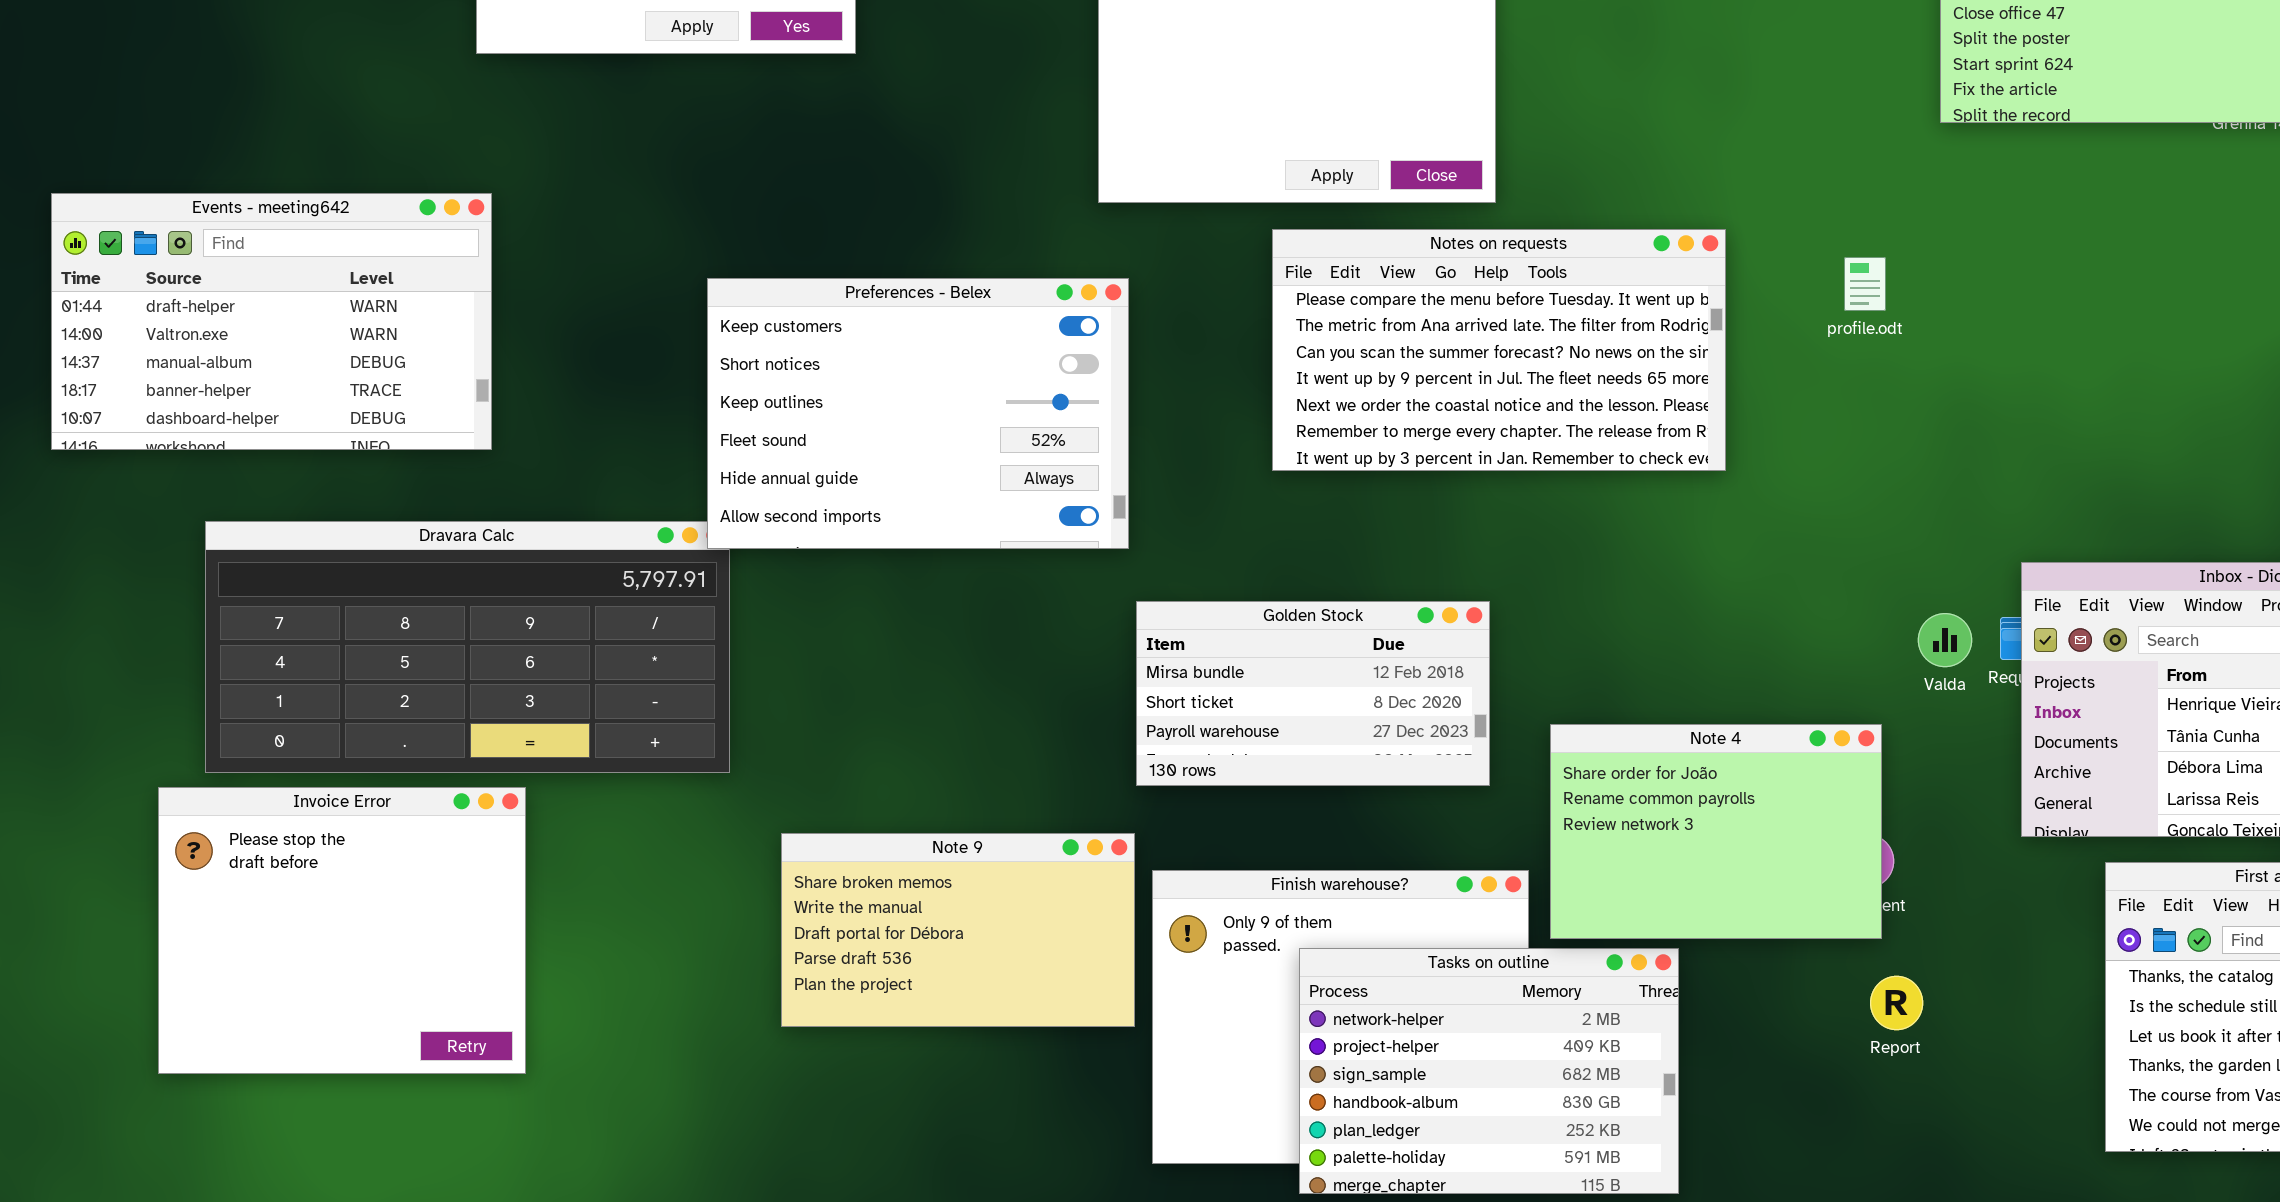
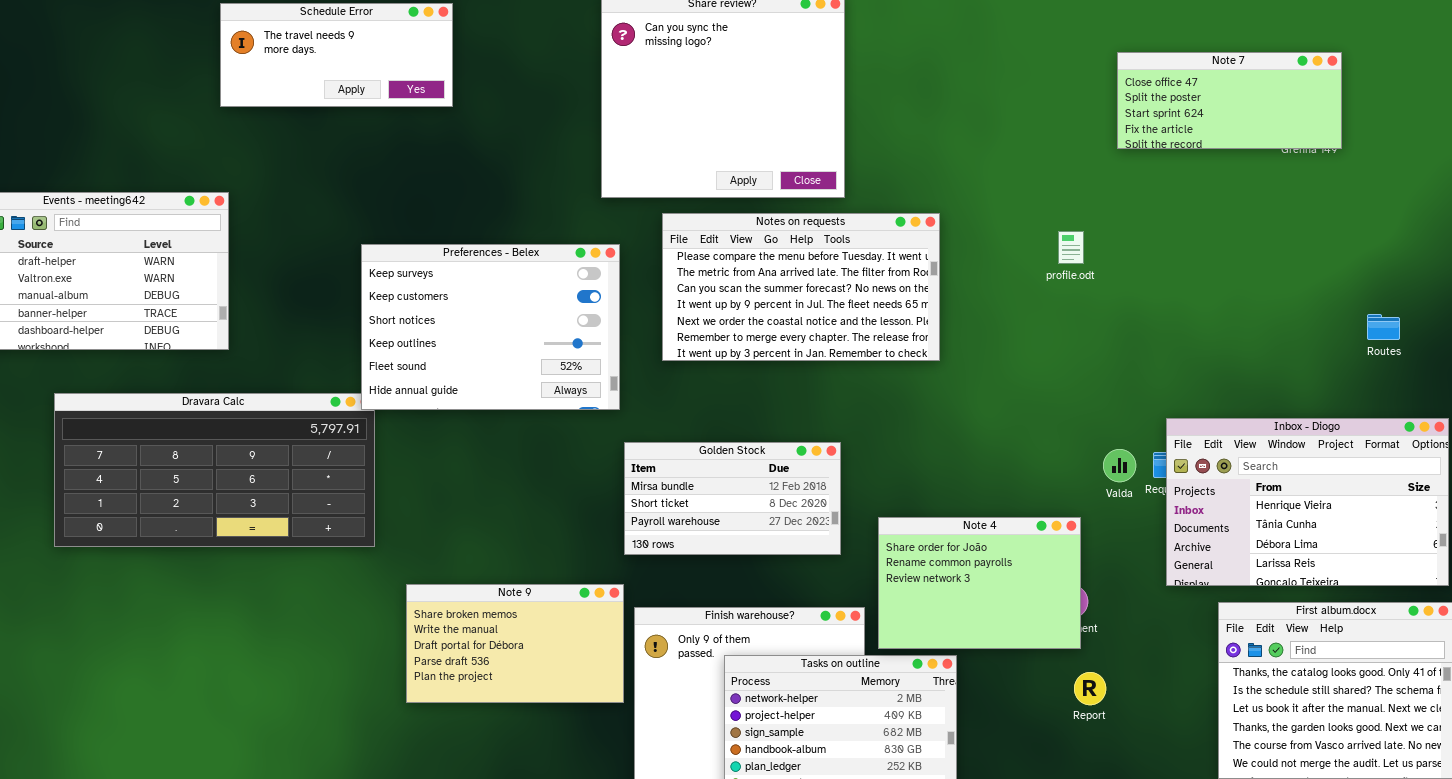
Notes on requests: [1272,229,1726,471] -> [662,213,940,361], moved
Preferences - Belex: [707,278,1129,549] -> [361,244,620,410], scrolled up 1 row
Invoice Error: [158,787,526,1074] -> none, closed

